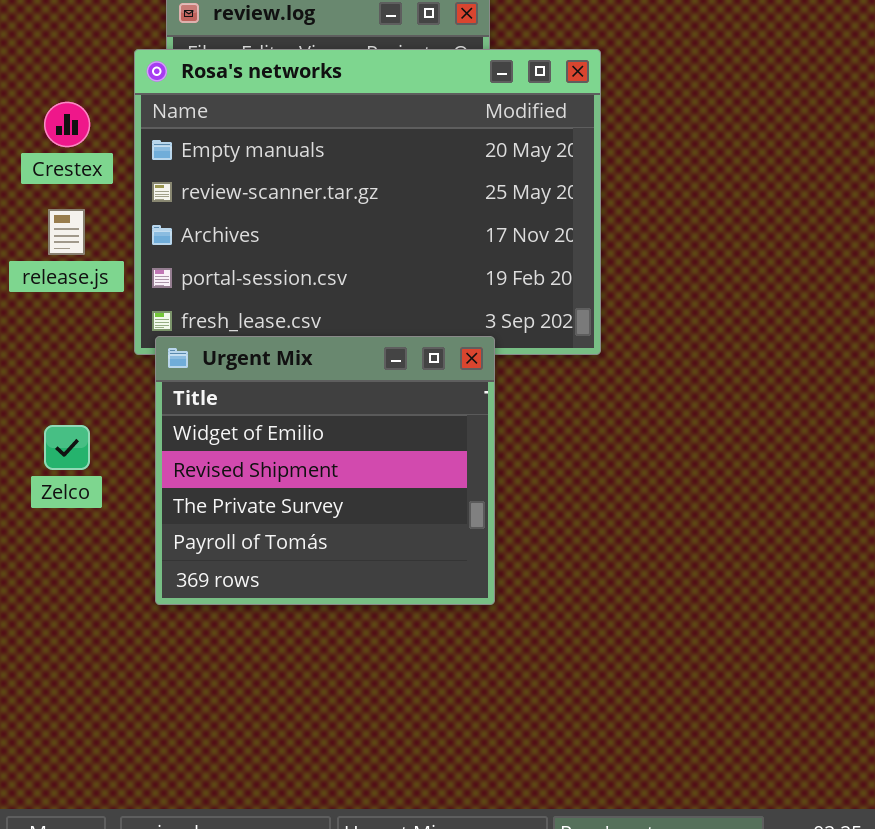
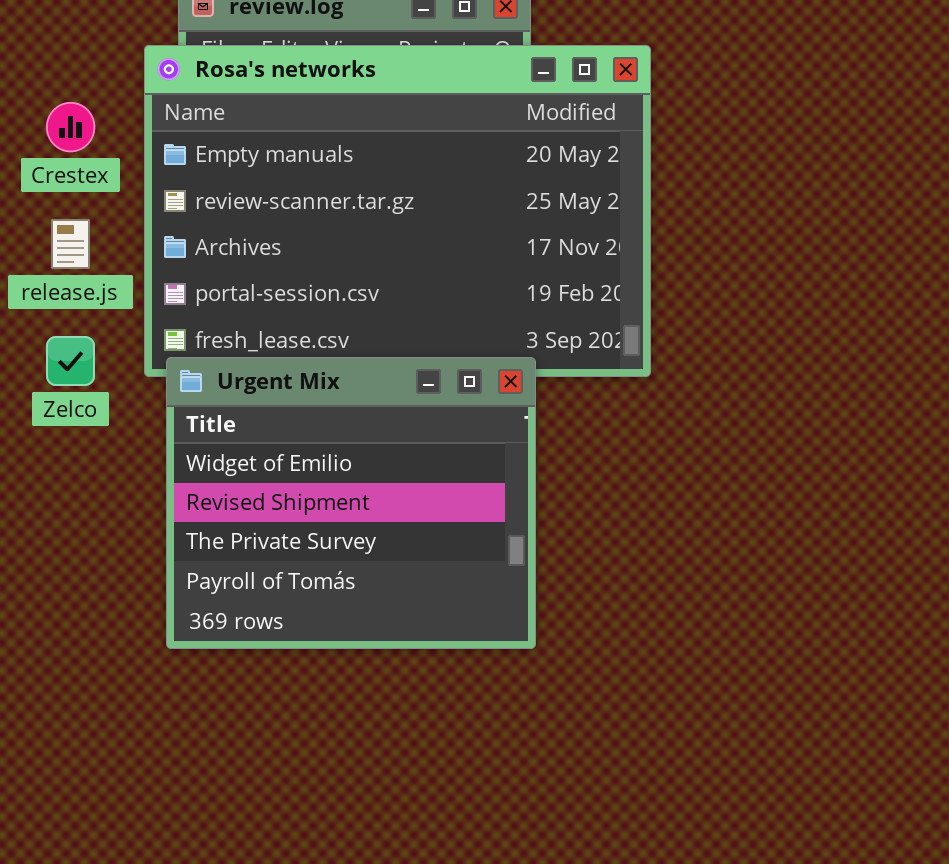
Zelco: [44,425,90,470] -> [46,336,95,386], moved

